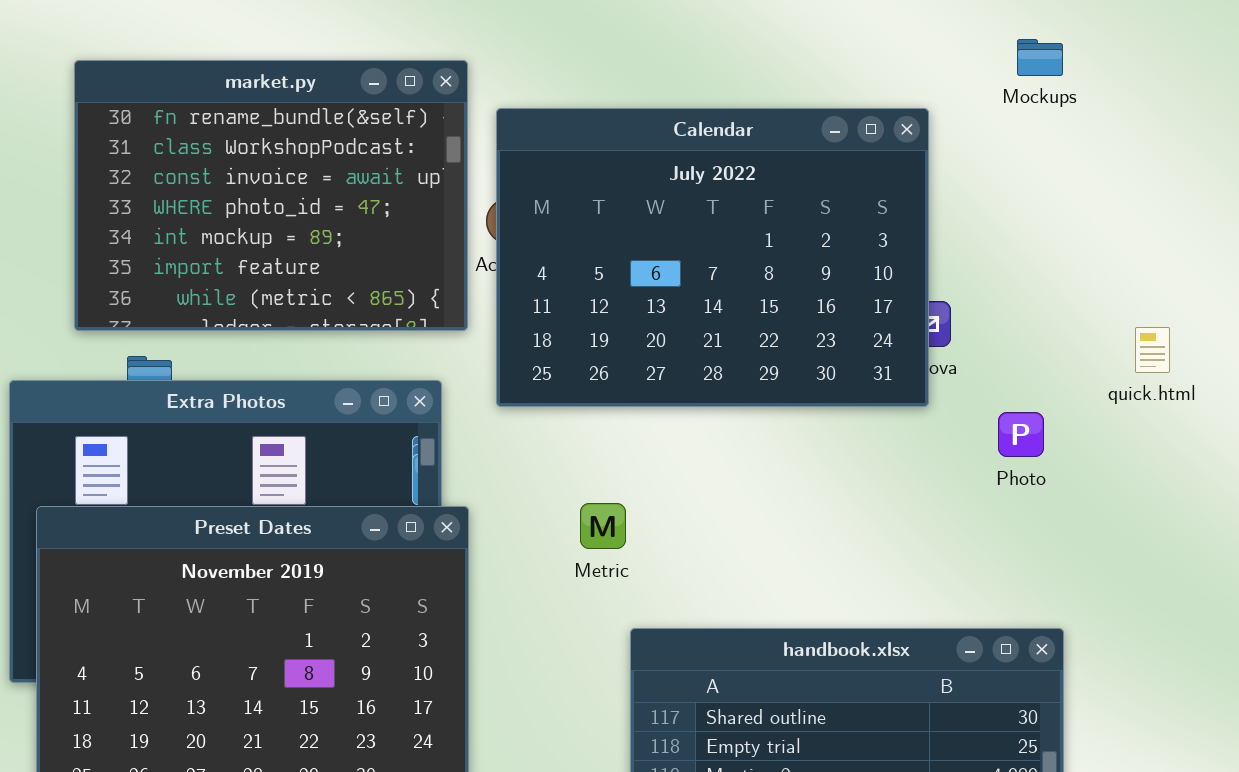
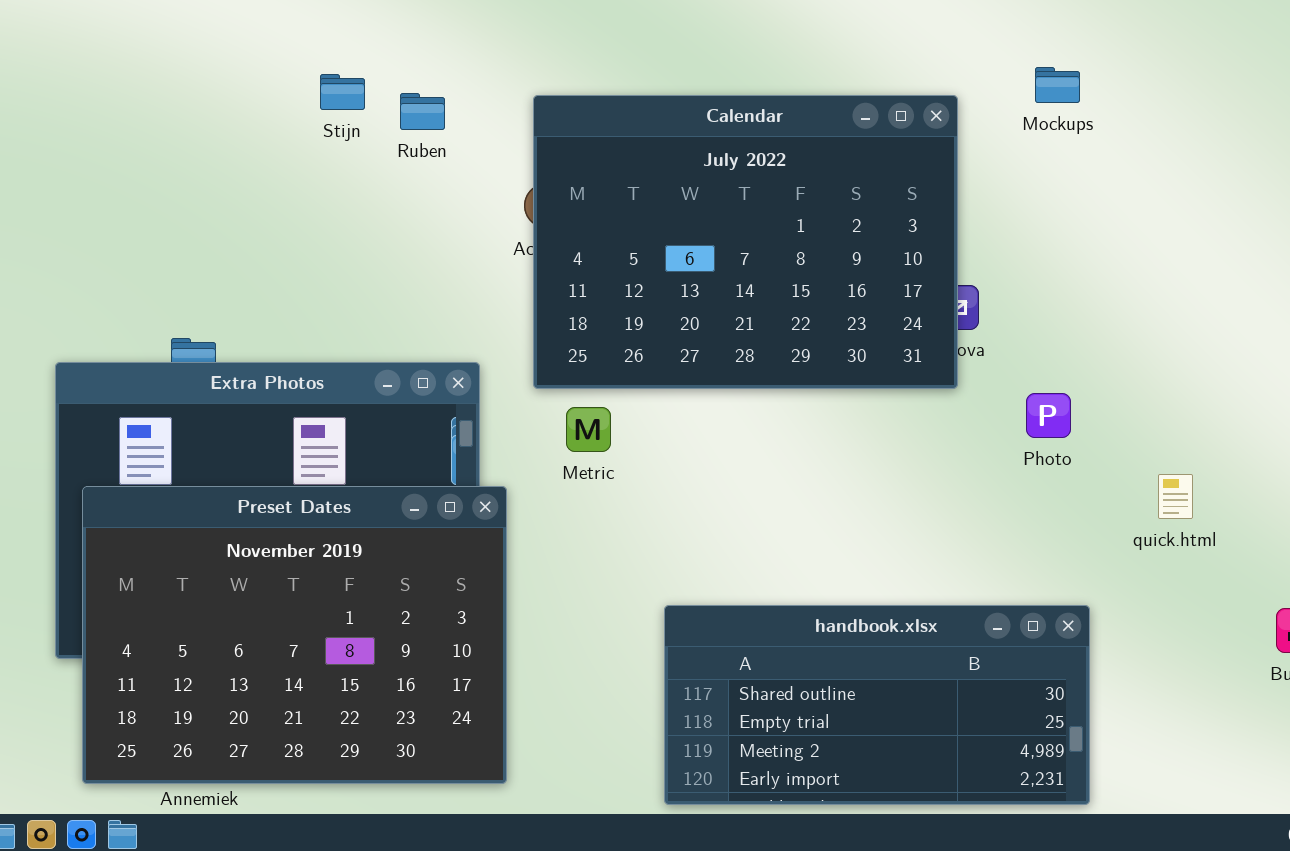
Mockups: [1017,39,1063,76] -> [1035,67,1080,103], moved
market.py: [74,60,468,331] -> none, closed
quick.html: [1135,327,1170,373] -> [1158,474,1193,519], moved
Metric: [580,503,626,549] -> [566,407,611,452], moved

